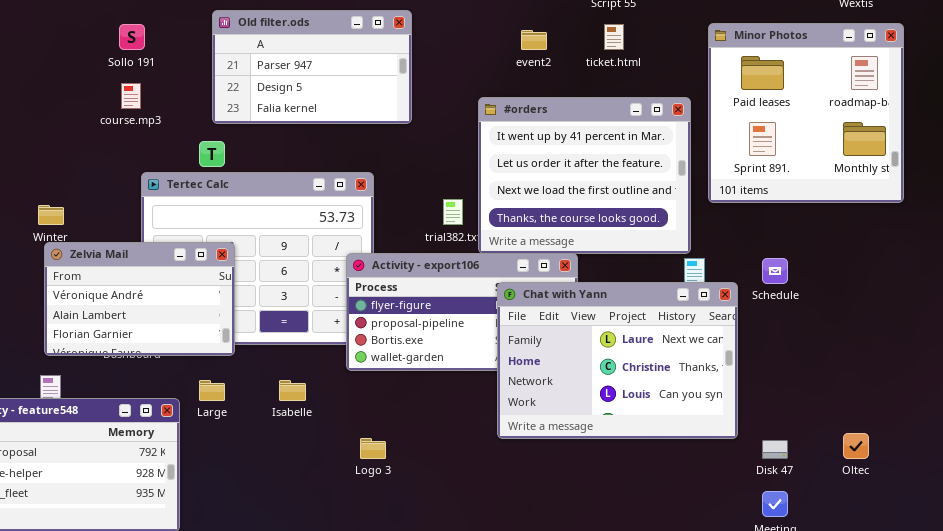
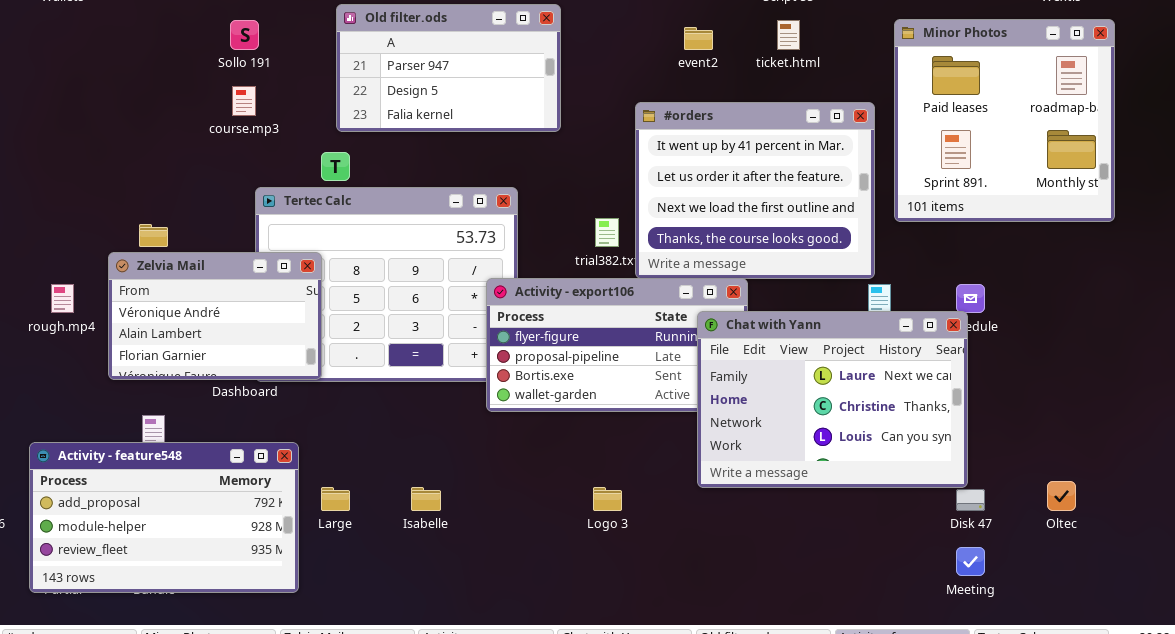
Zelvia Mail: [44,242,235,356] -> [108,252,322,380], moved
Chat with Yann: [497,282,738,439] -> [697,311,968,488], moved
Large: [199,380,225,401] -> [321,487,350,511], moved
Isabelle: [279,380,306,401] -> [411,487,441,511], moved
Logo 3: [360,438,386,459] -> [593,487,622,511], moved

